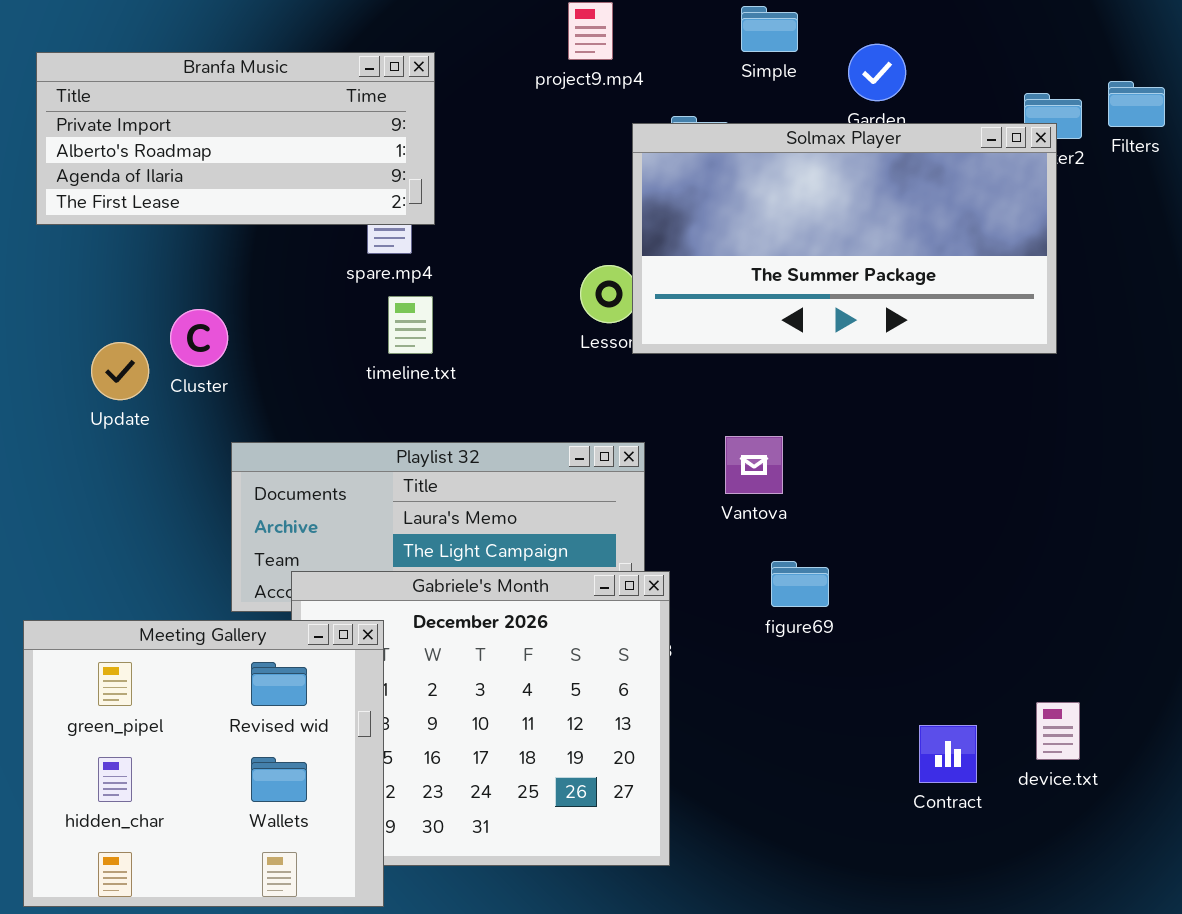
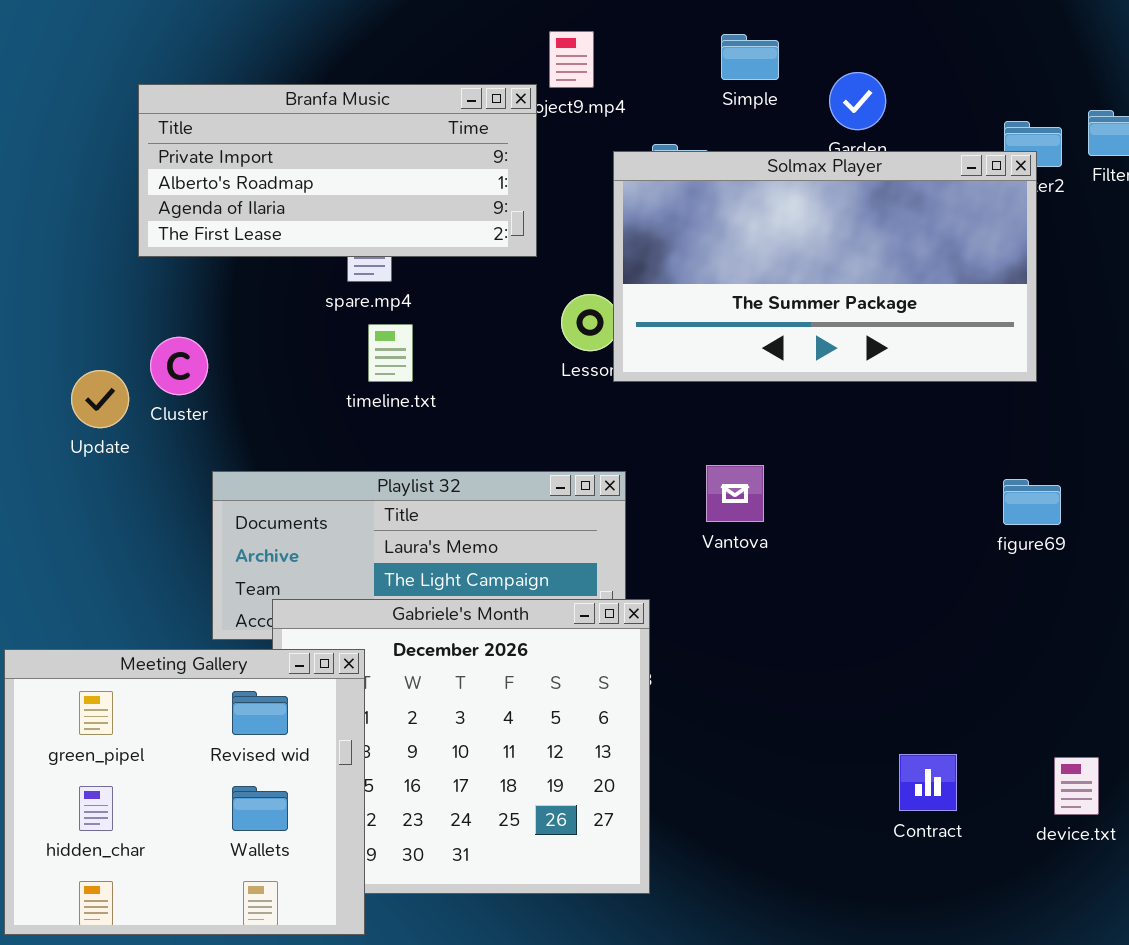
Branfa Music: [36,52,435,225] -> [138,84,537,257], moved
figure69: [771,561,829,607] -> [1003,479,1061,525], moved
device.txt: [1036,702,1080,760] -> [1054,757,1099,815], moved

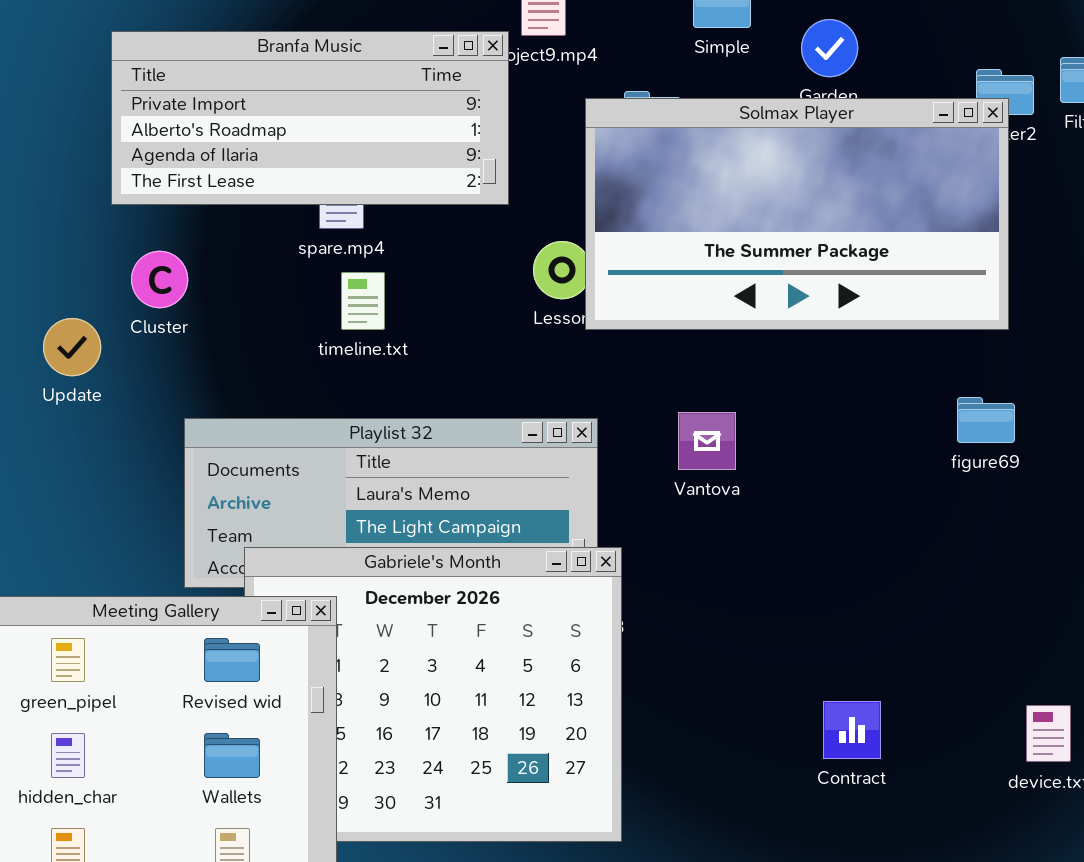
Cluster: [150,337,208,395] -> [131,251,188,308], moved
figure69: [1003,479,1061,525] -> [957,397,1015,443], moved
Contract: [899,754,957,811] -> [823,701,881,759], moved

